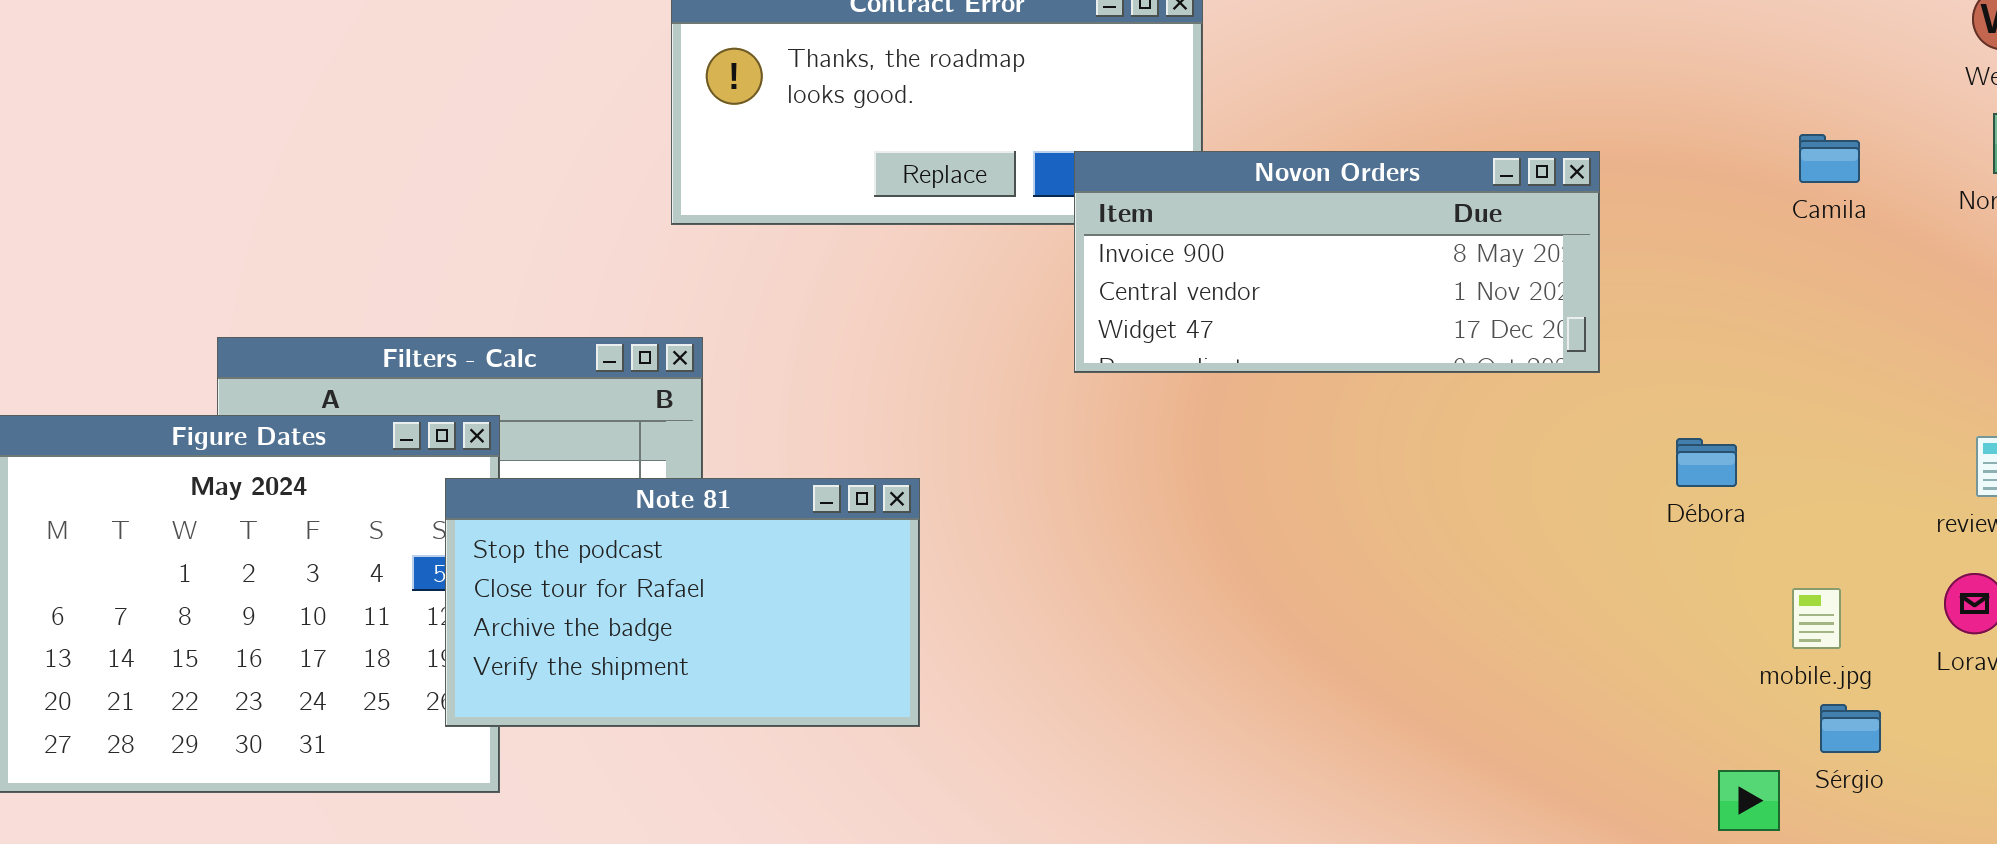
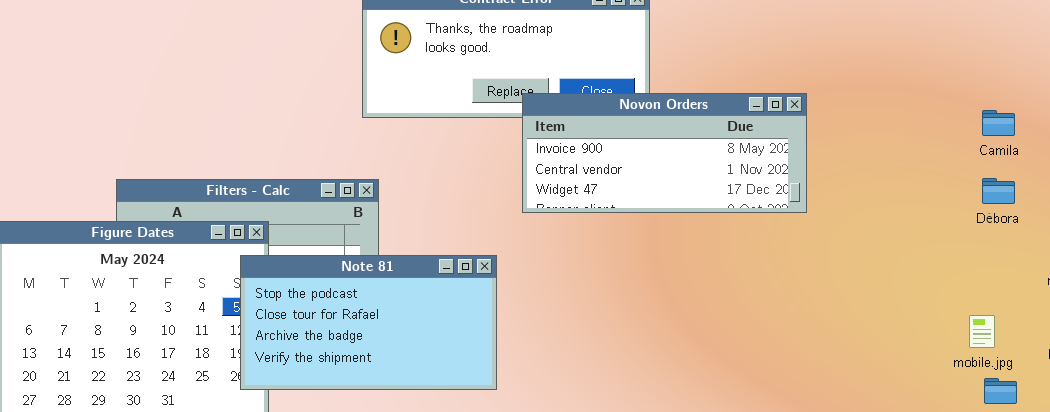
Camila: [1799,134,1860,183] -> [982,110,1015,136], moved
Novon Orders: [1074,151,1600,373] -> [522,93,807,213], moved
Débora: [1676,438,1737,487] -> [982,178,1015,204], moved

